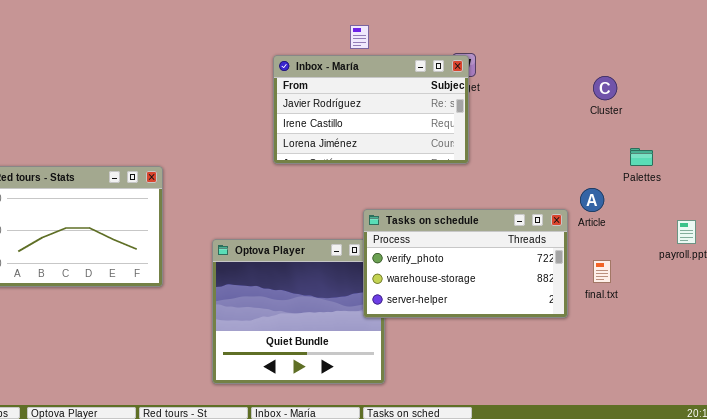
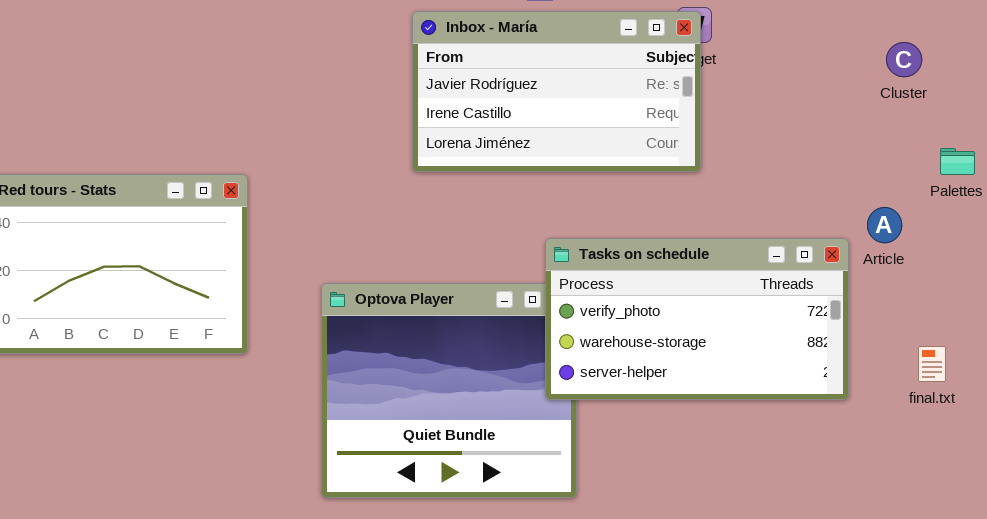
final.txt: [593,260,611,283] -> [918,346,946,382], moved

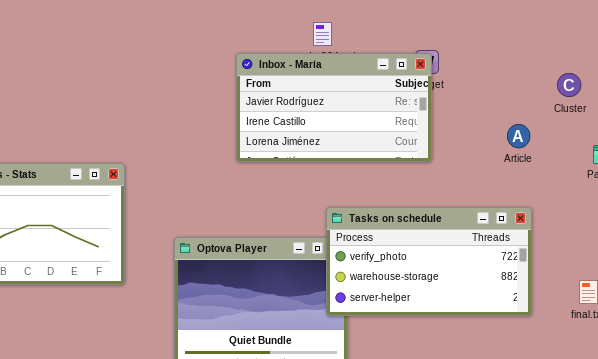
Article: [867,207,902,243] -> [507,124,530,148], moved

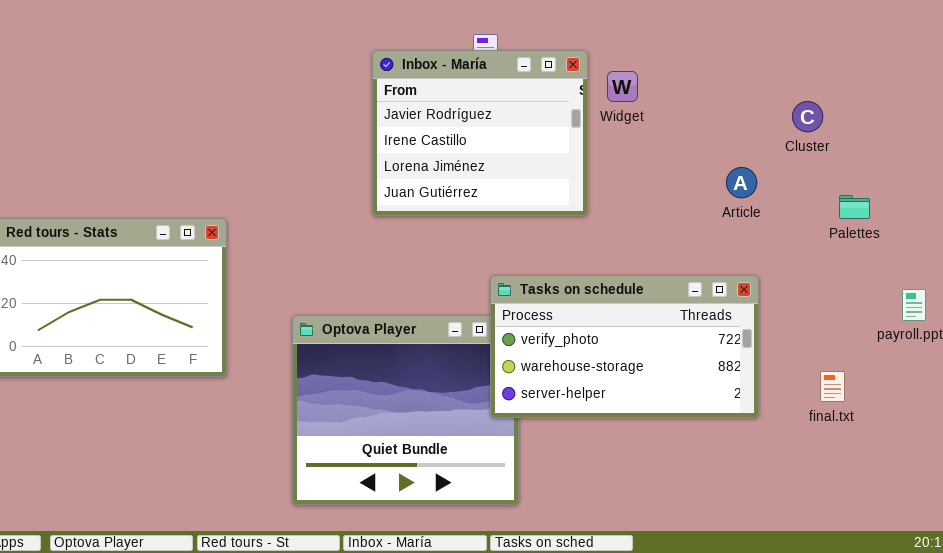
Inbox - María: [236,53,432,162] -> [372,50,588,216], resized

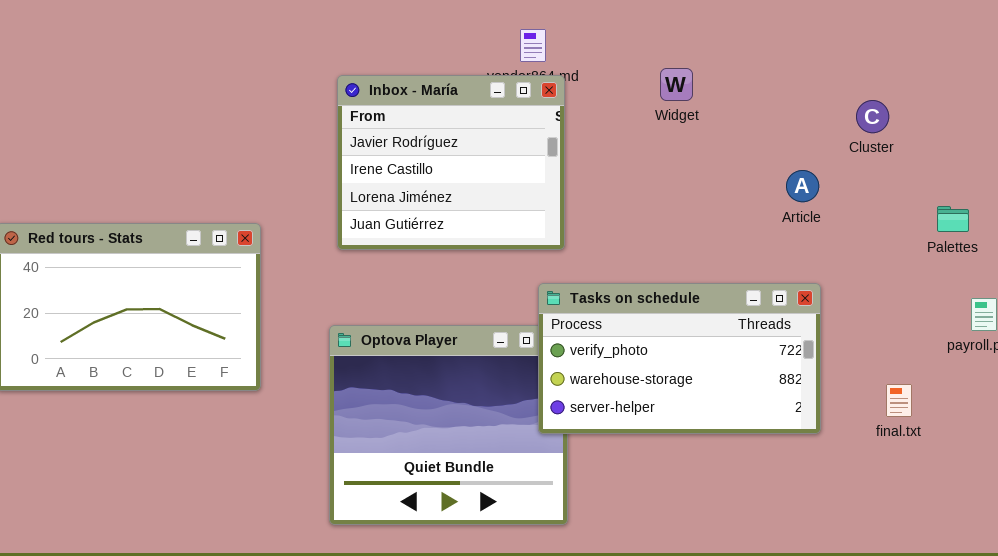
Inbox - María: [372,50,588,216] -> [337,75,565,250], moved
Palettes: [839,195,870,219] -> [937,206,969,232], moved

